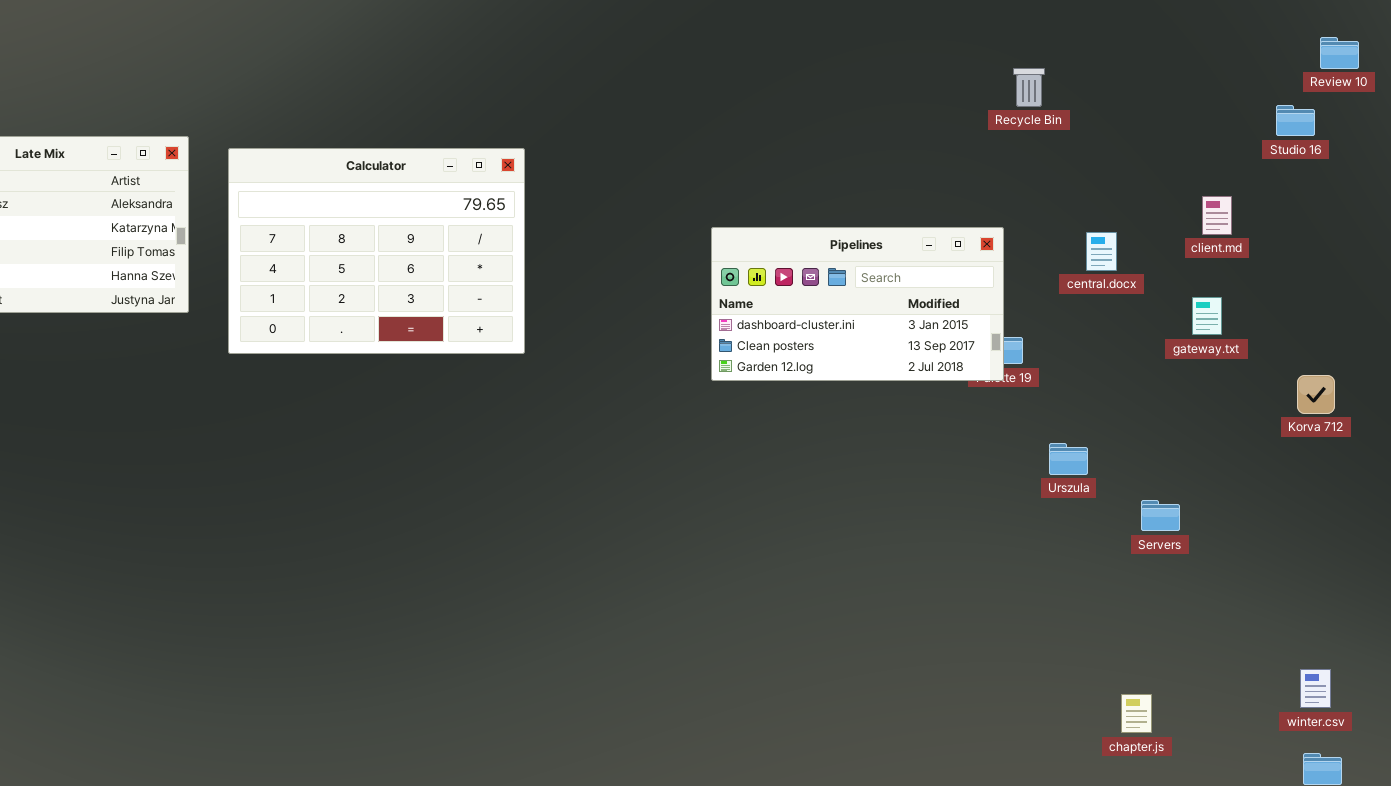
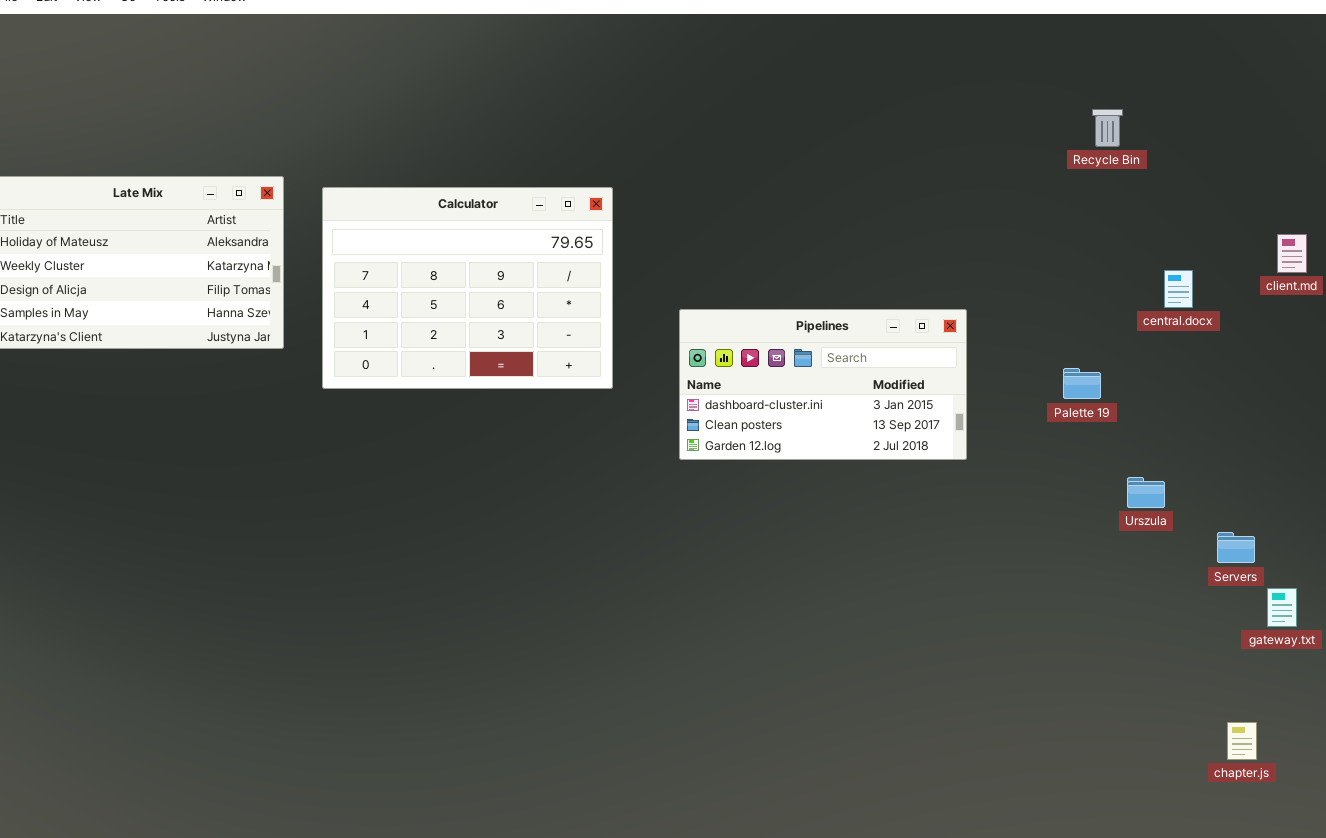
Pipelines: [711,227,1004,381] -> [679,309,967,460], moved
gateway.txt: [1192,297,1222,335] -> [1267,588,1297,627], moved
chapter.js: [1121,694,1152,733] -> [1227,722,1257,760], moved

